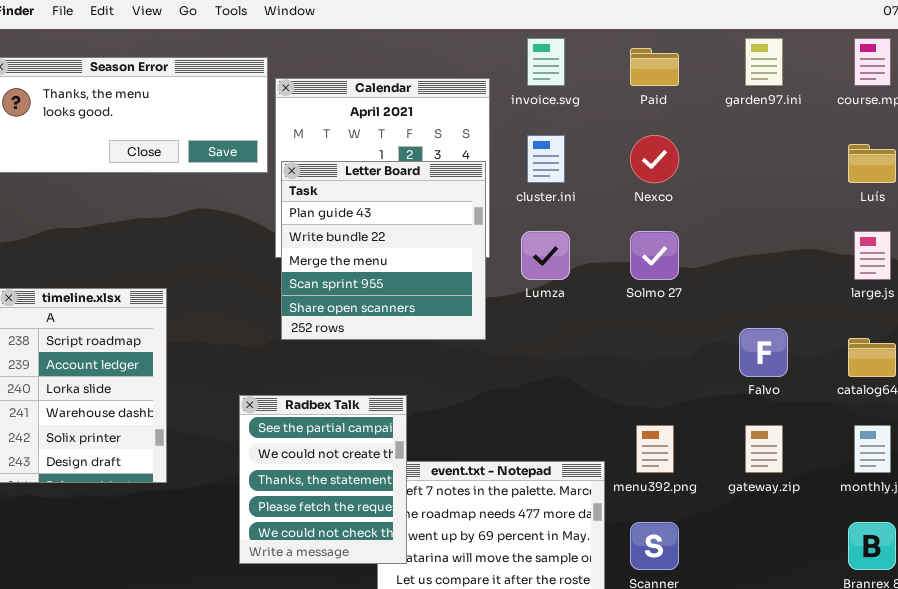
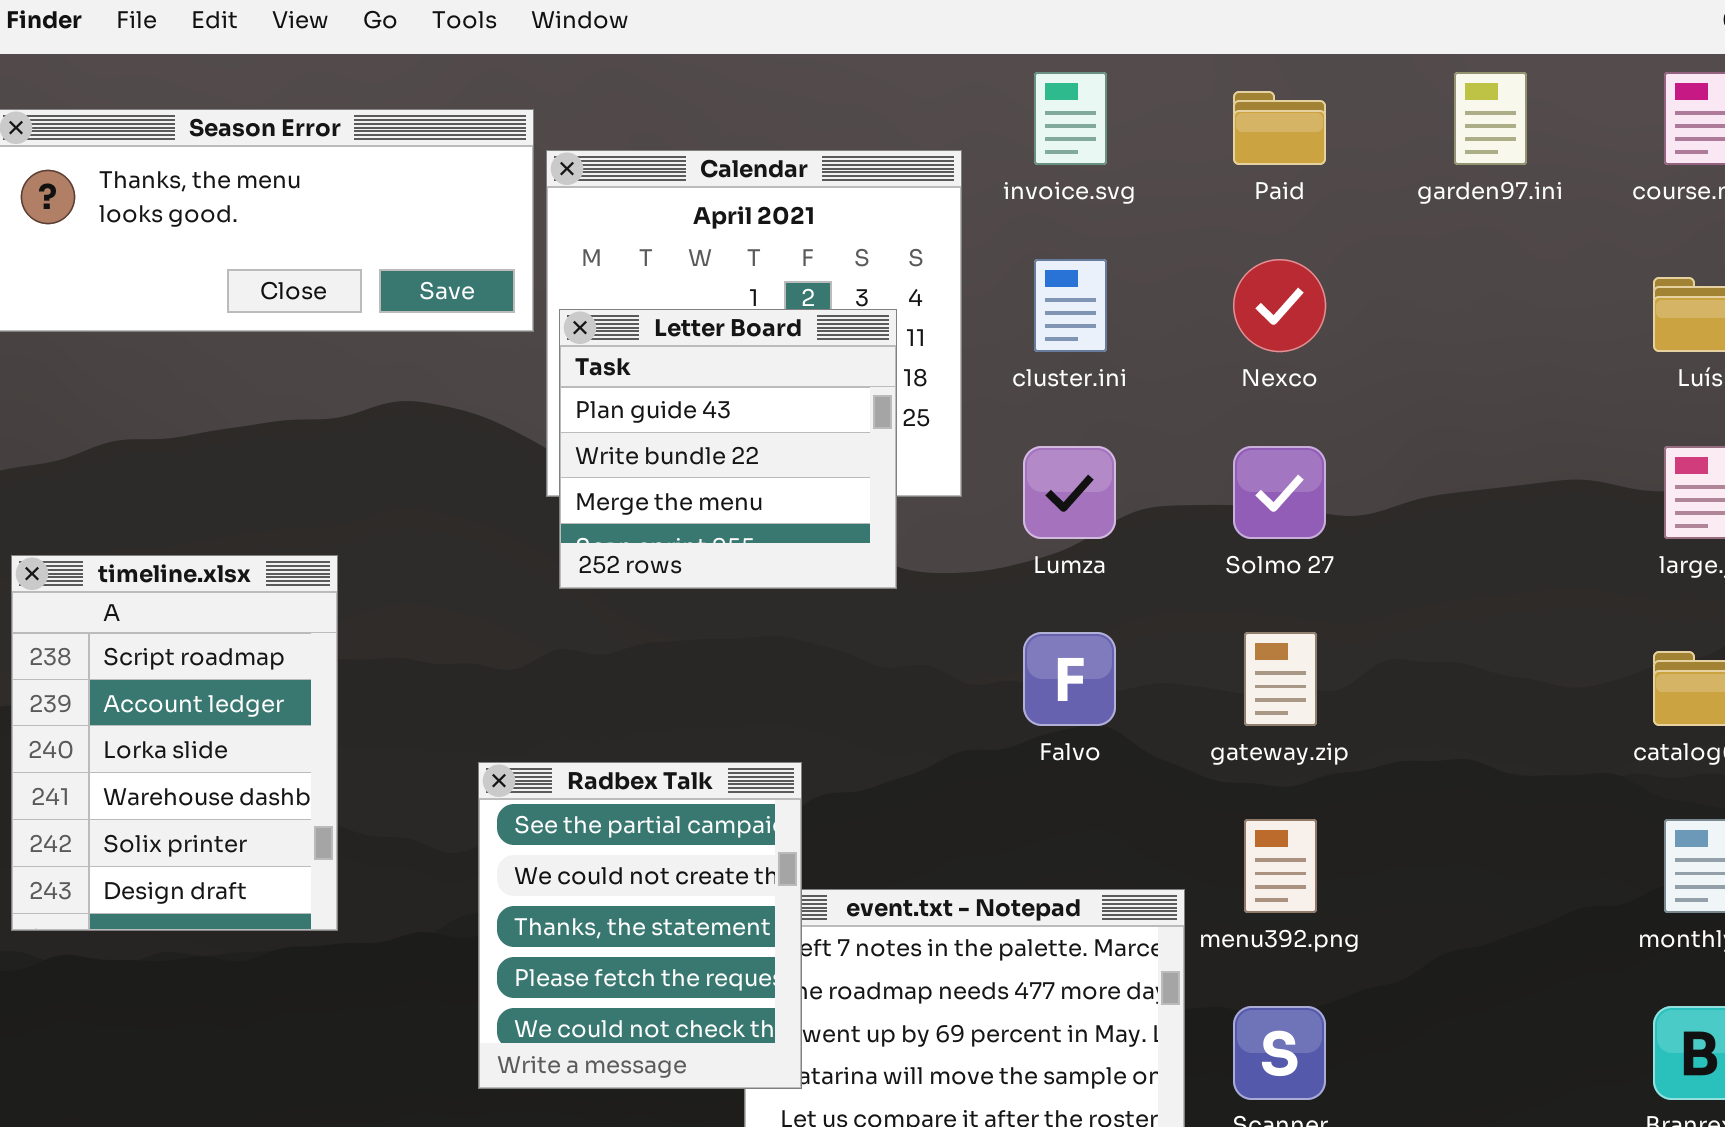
Letter Board: [281,161,486,340] -> [559,309,897,589], resized
Falvo: [739,328,788,377] -> [1023,632,1116,726], moved
gateway.zip: [745,425,783,473] -> [1244,632,1317,726], moved

